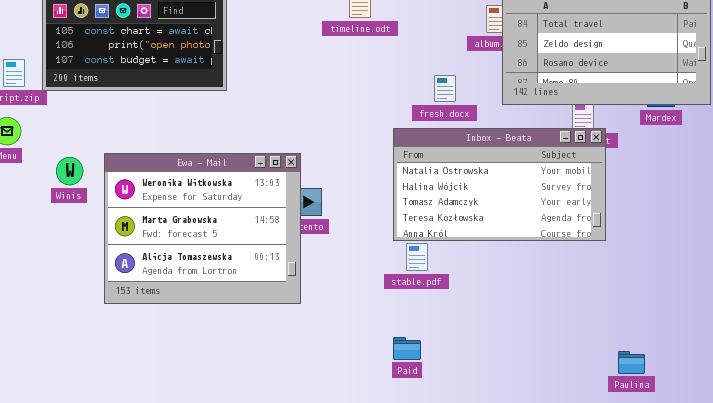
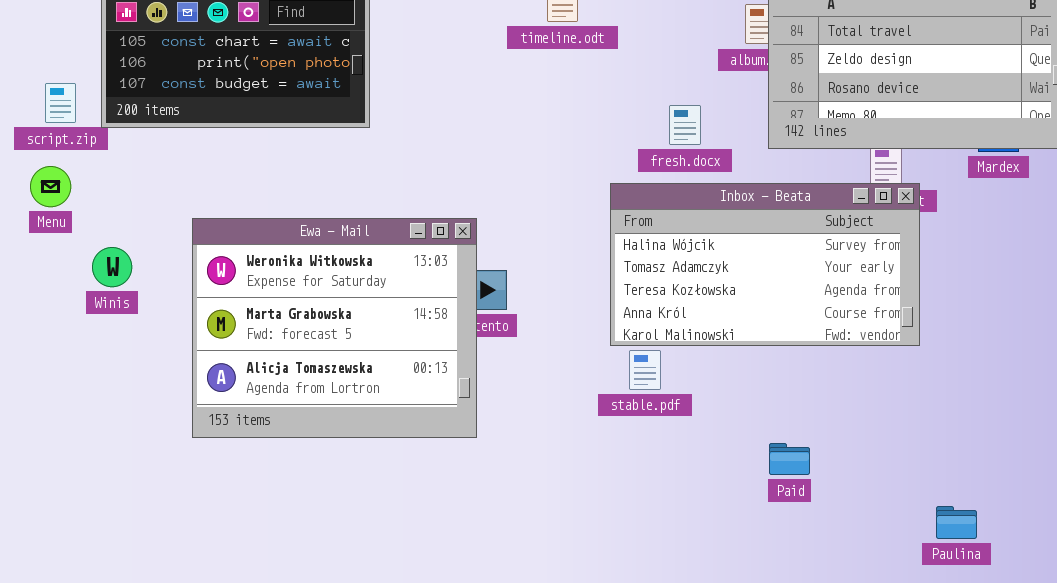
Inbox - Beata: [393,128,606,241] -> [610,183,920,346], scrolled down 1 row
Winis: [56,157,83,185] -> [92,247,132,287], moved
Paid: [393,337,421,360] -> [769,443,810,475], moved

